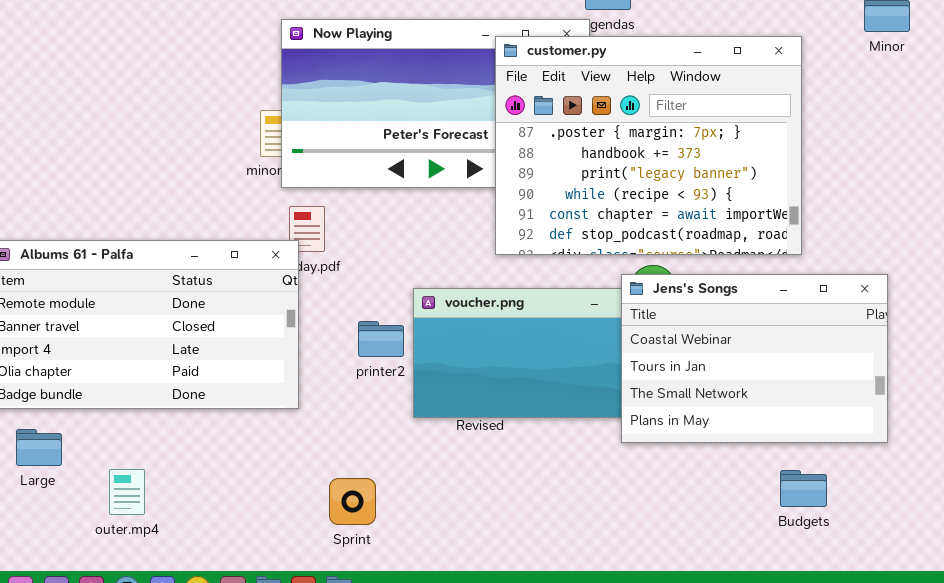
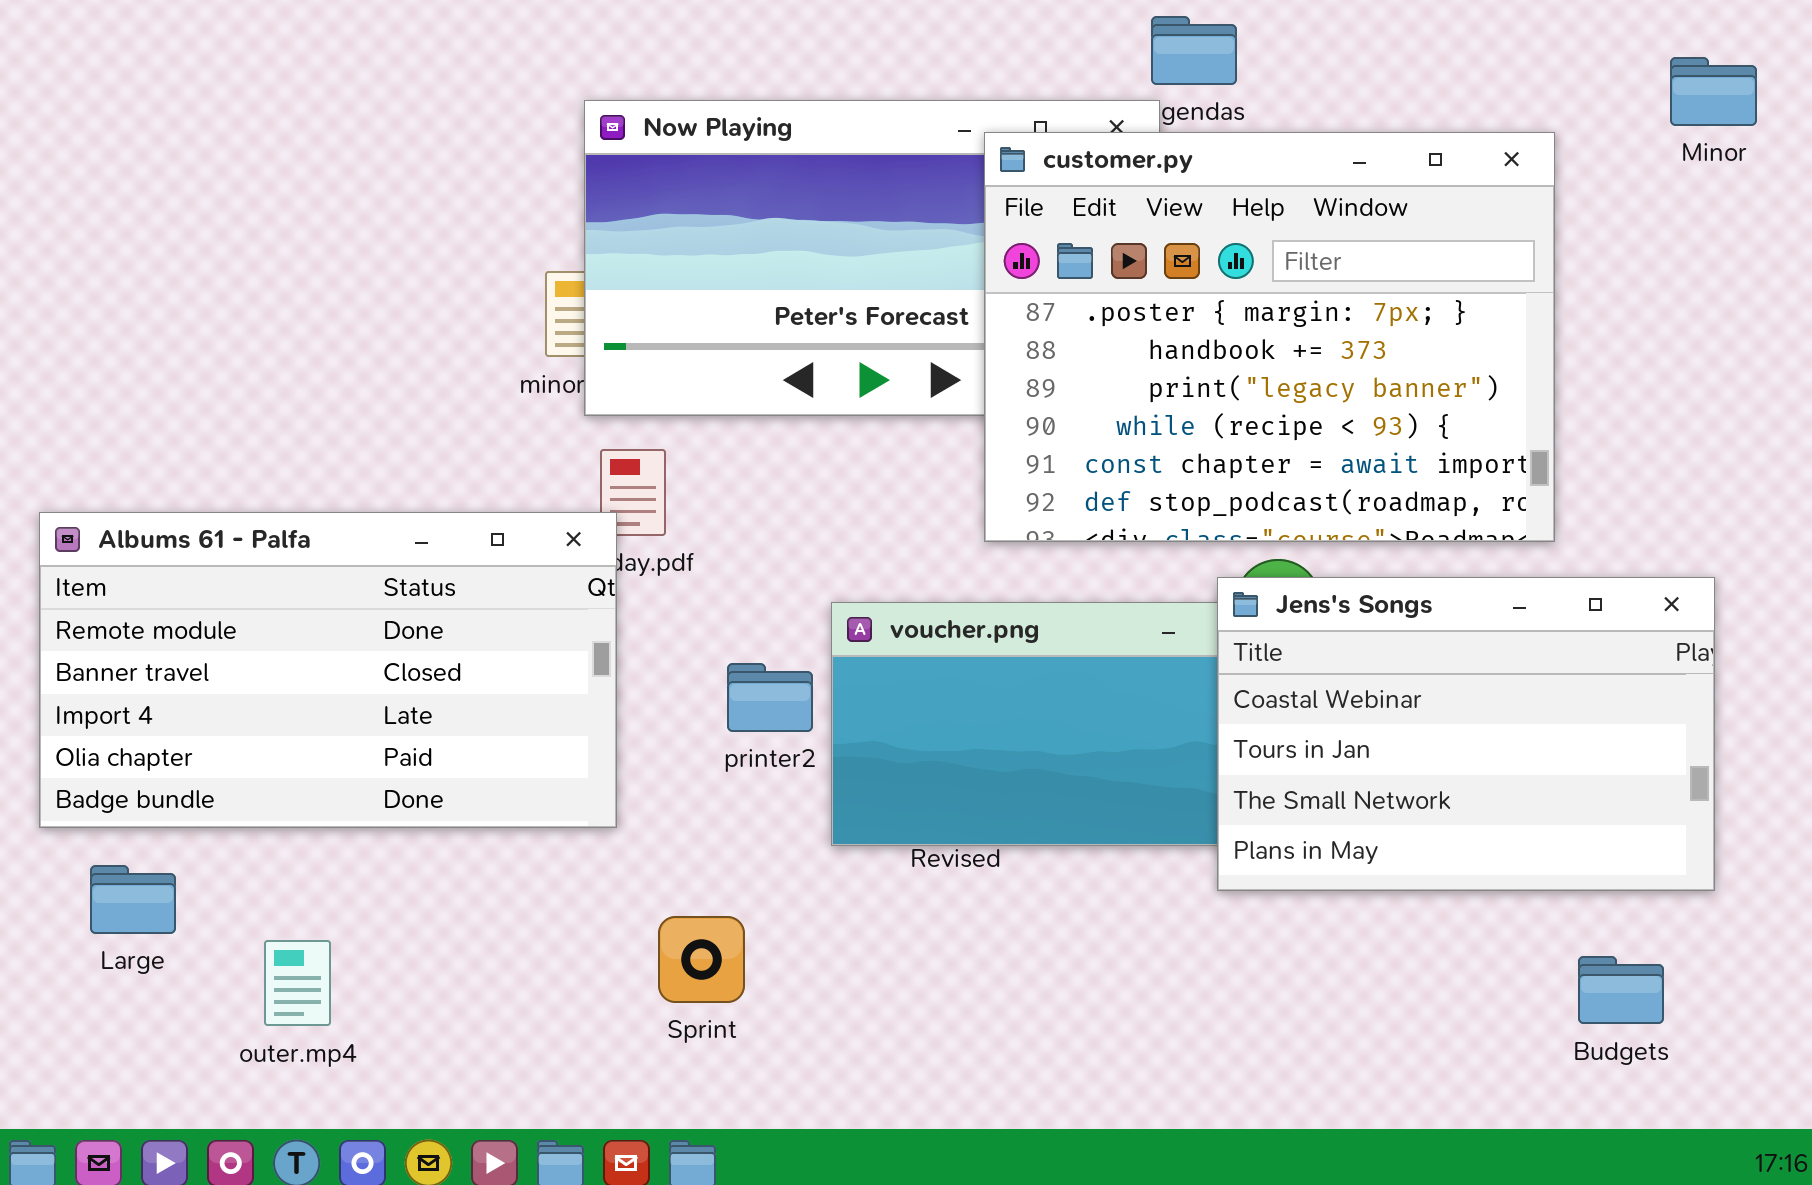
Budgets: [780,470,827,507] -> [1578,956,1664,1024], moved
Sprint: [329,478,376,525] -> [658,916,745,1003], moved

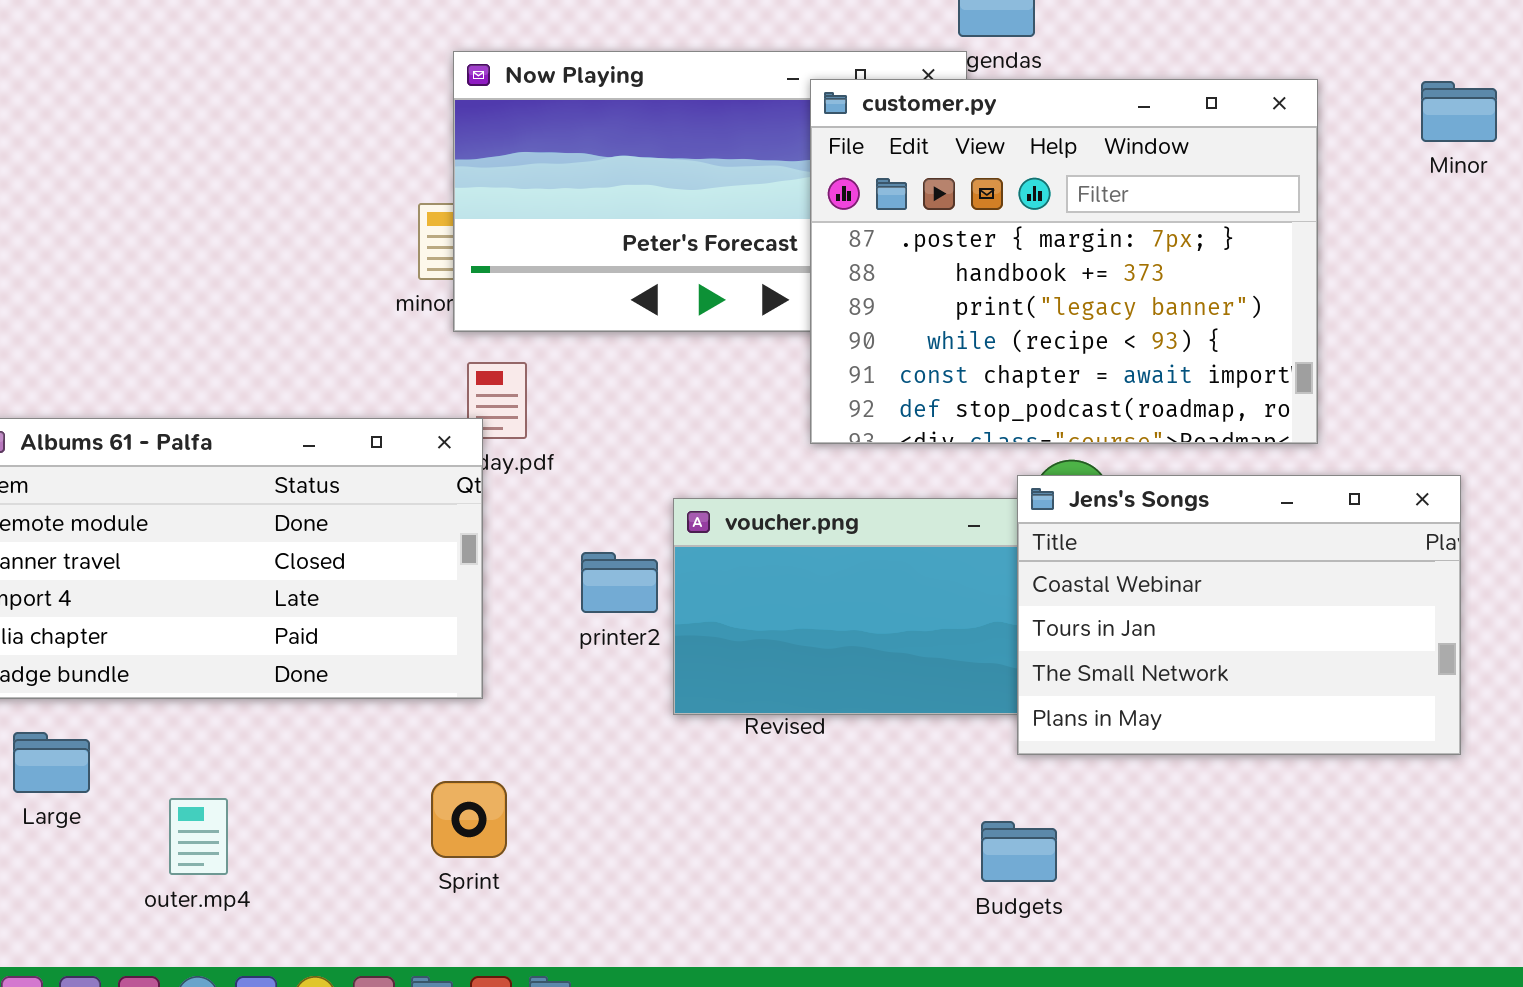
Minor: [1670,57,1757,126] -> [1421,81,1497,142], moved
Sprint: [658,916,745,1003] -> [431,781,507,858], moved
Budgets: [1578,956,1664,1024] -> [981,821,1057,882], moved

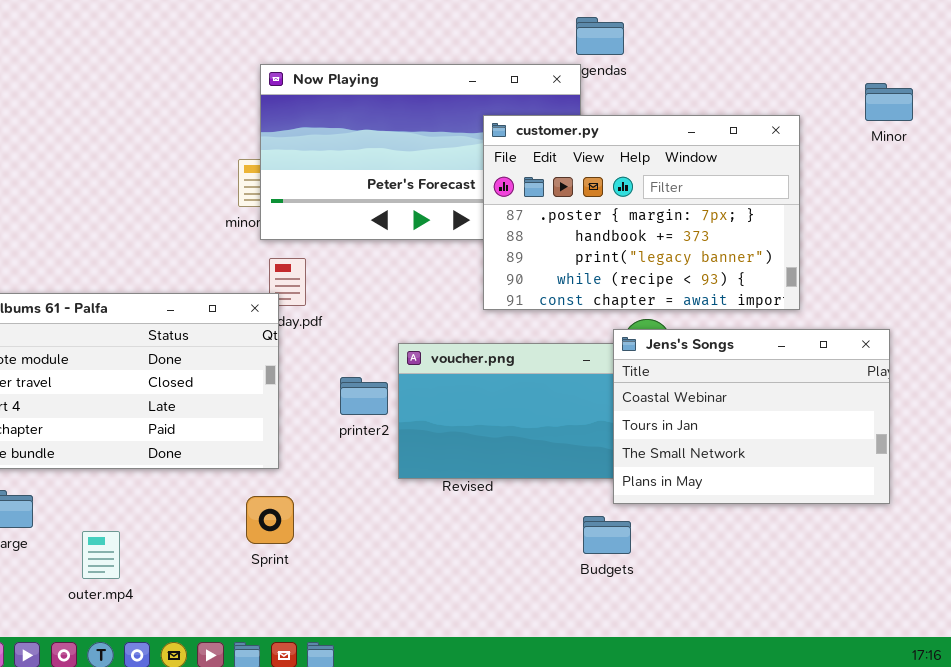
customer.py: [810,79,1318,444] -> [483,115,800,310], resized
Sprint: [431,781,507,858] -> [246,496,294,544], moved
Budgets: [981,821,1057,882] -> [583,516,631,554], moved

